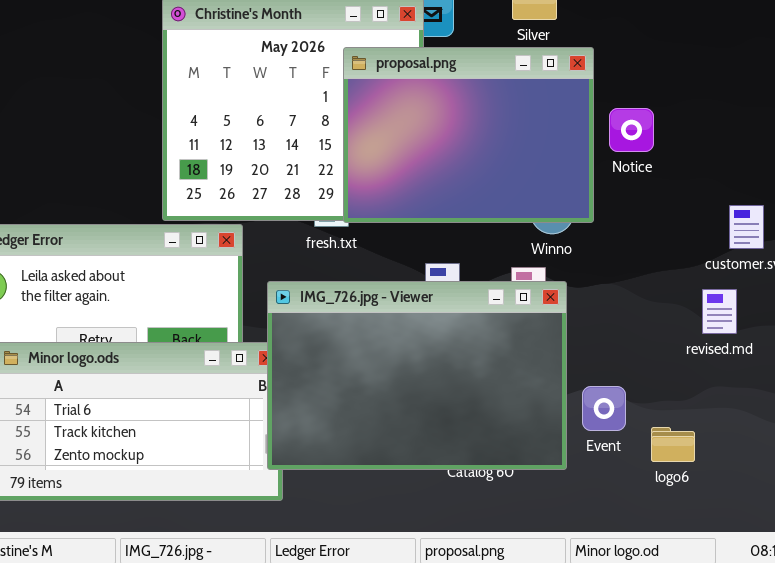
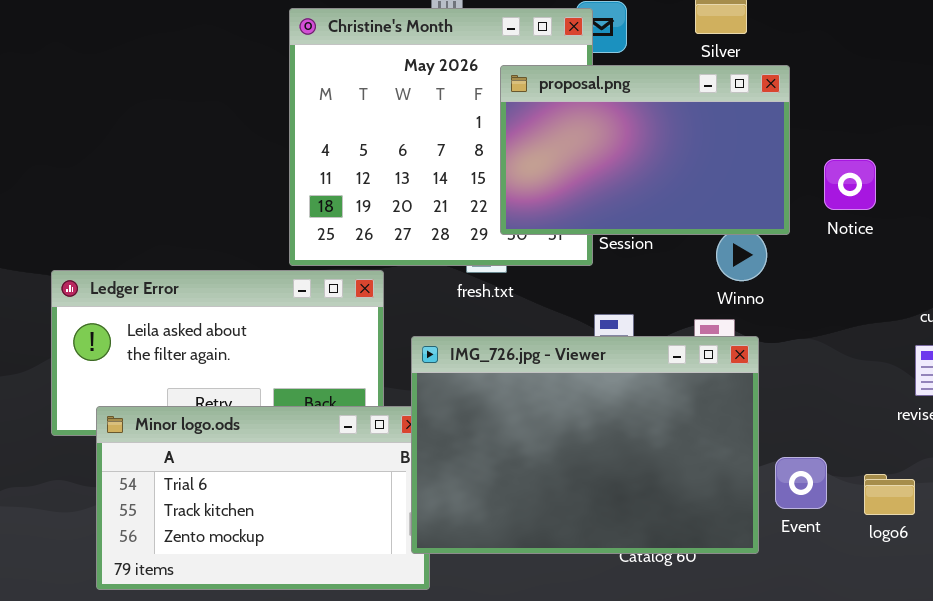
proposal.png: [343,47,594,223] -> [500,65,790,235], resized
Notice: [609,108,654,152] -> [824,159,876,210], moved
logo6: [651,427,695,462] -> [864,474,915,515], moved

